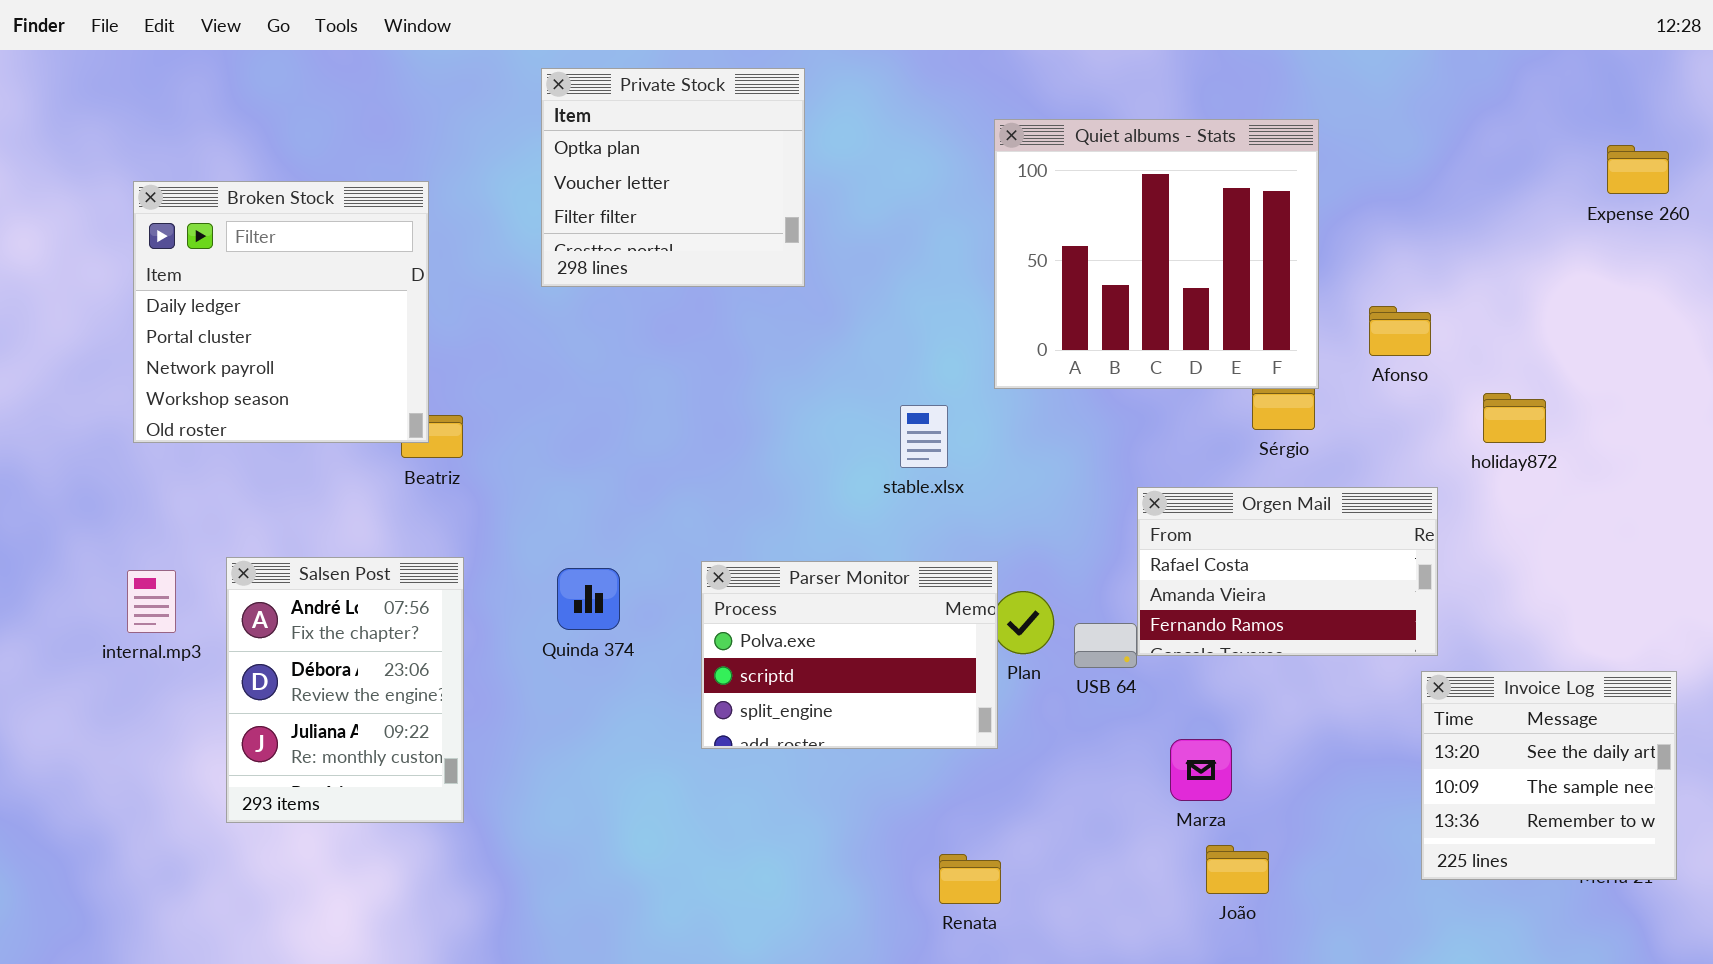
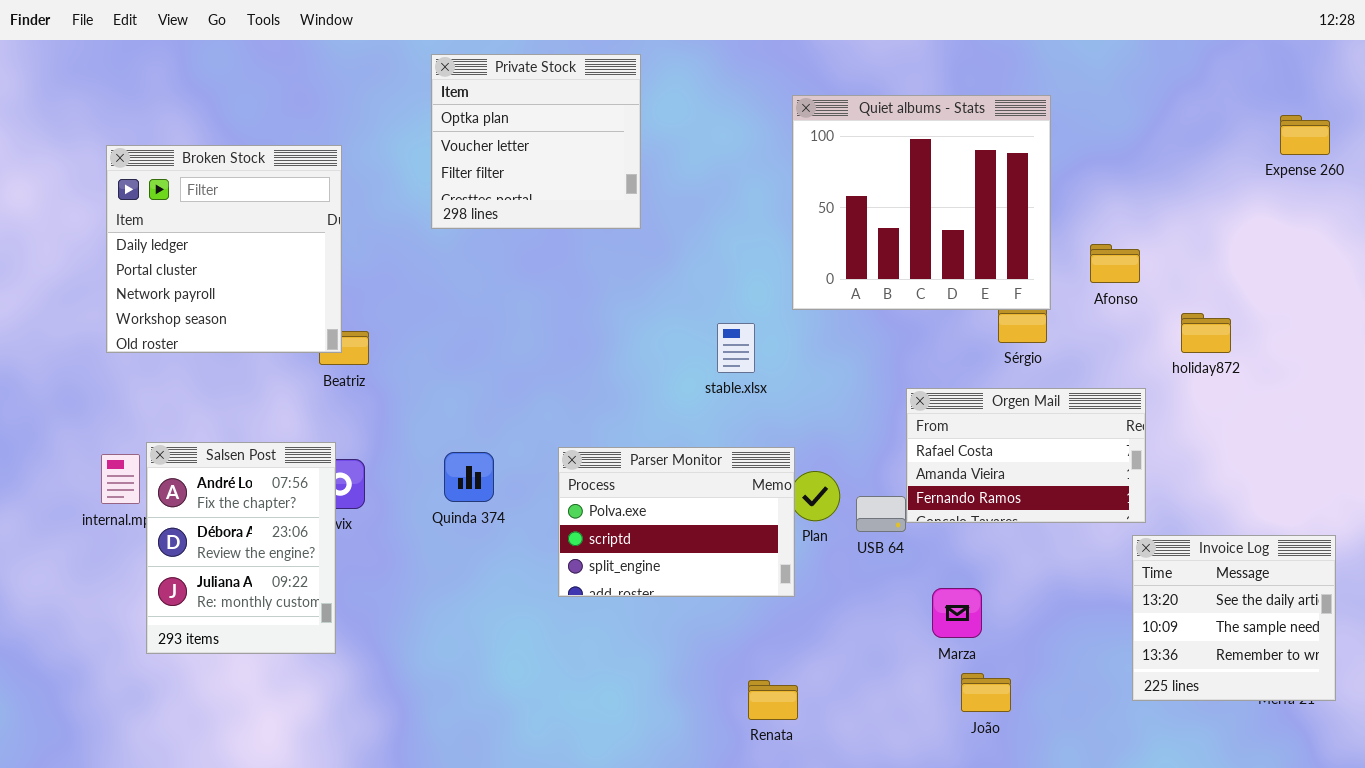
Salsen Post: [226,557,464,823] -> [146,442,336,654], moved

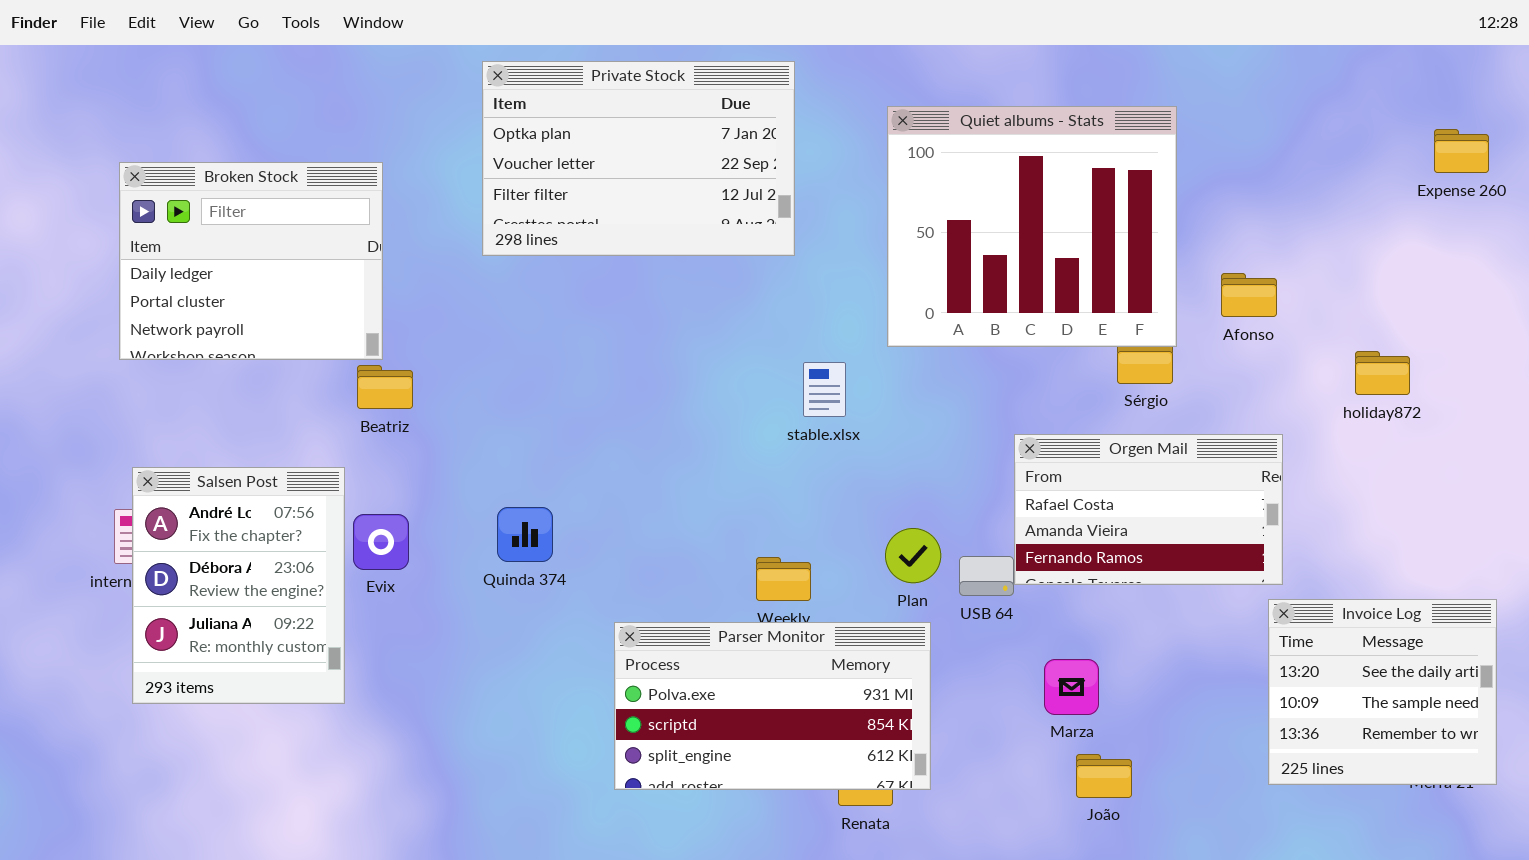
Private Stock: [431,54,641,229] -> [482,61,795,256], resized
Broken Stock: [106,145,342,353] -> [119,162,383,360], resized
holiday872: [1181,313,1231,353] -> [1355,351,1410,395], moved
Salsen Post: [146,442,336,654] -> [132,467,345,704], moved
Parser Monitor: [558,447,795,597] -> [614,622,931,790], moved, resized

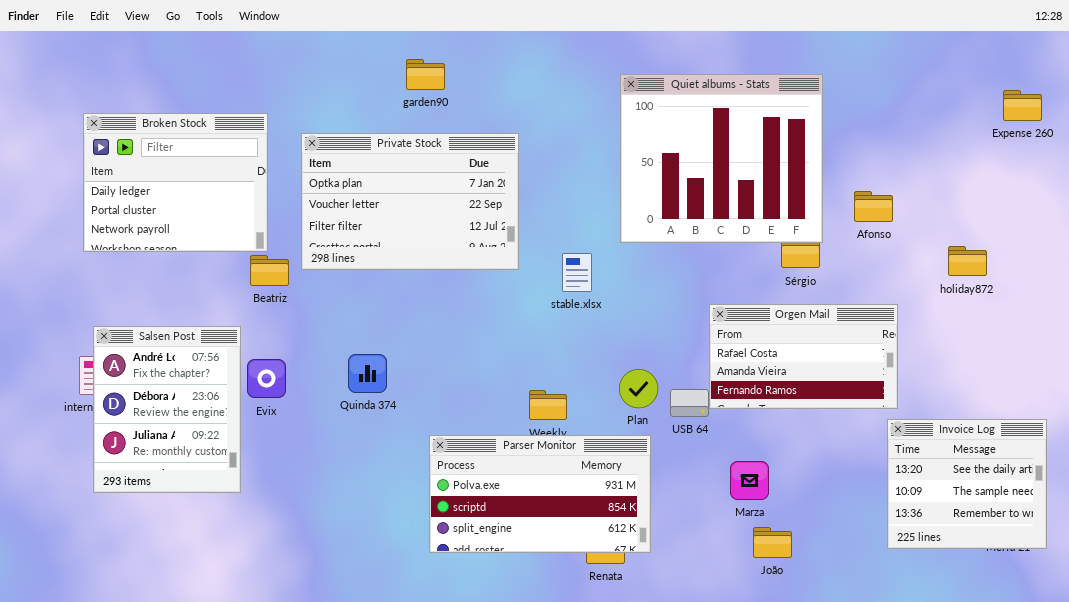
Private Stock: [482,61,795,256] -> [301,133,519,270], moved

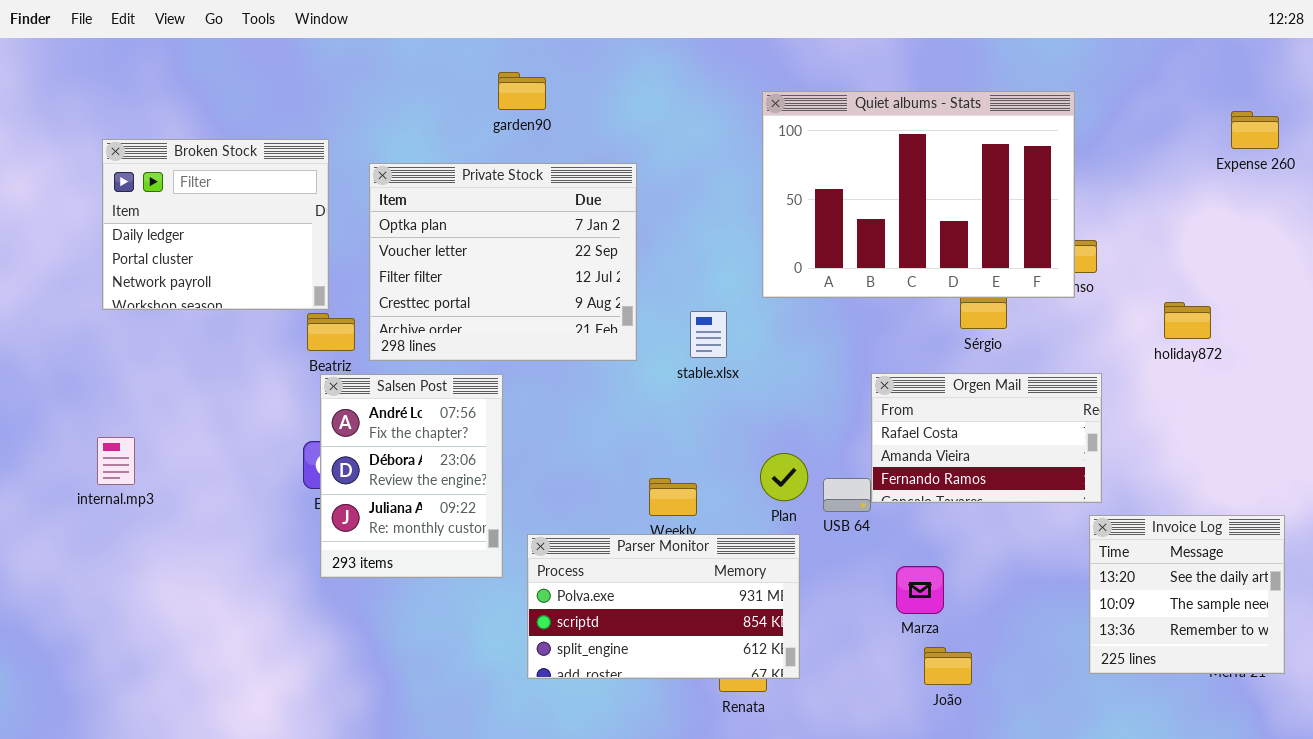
Quiet albums - Stats: [620,74,823,243] -> [762,91,1075,298], resized
Private Stock: [301,133,519,270] -> [369,163,637,361], resized
Salsen Post: [93,326,241,493] -> [320,374,503,578], moved

